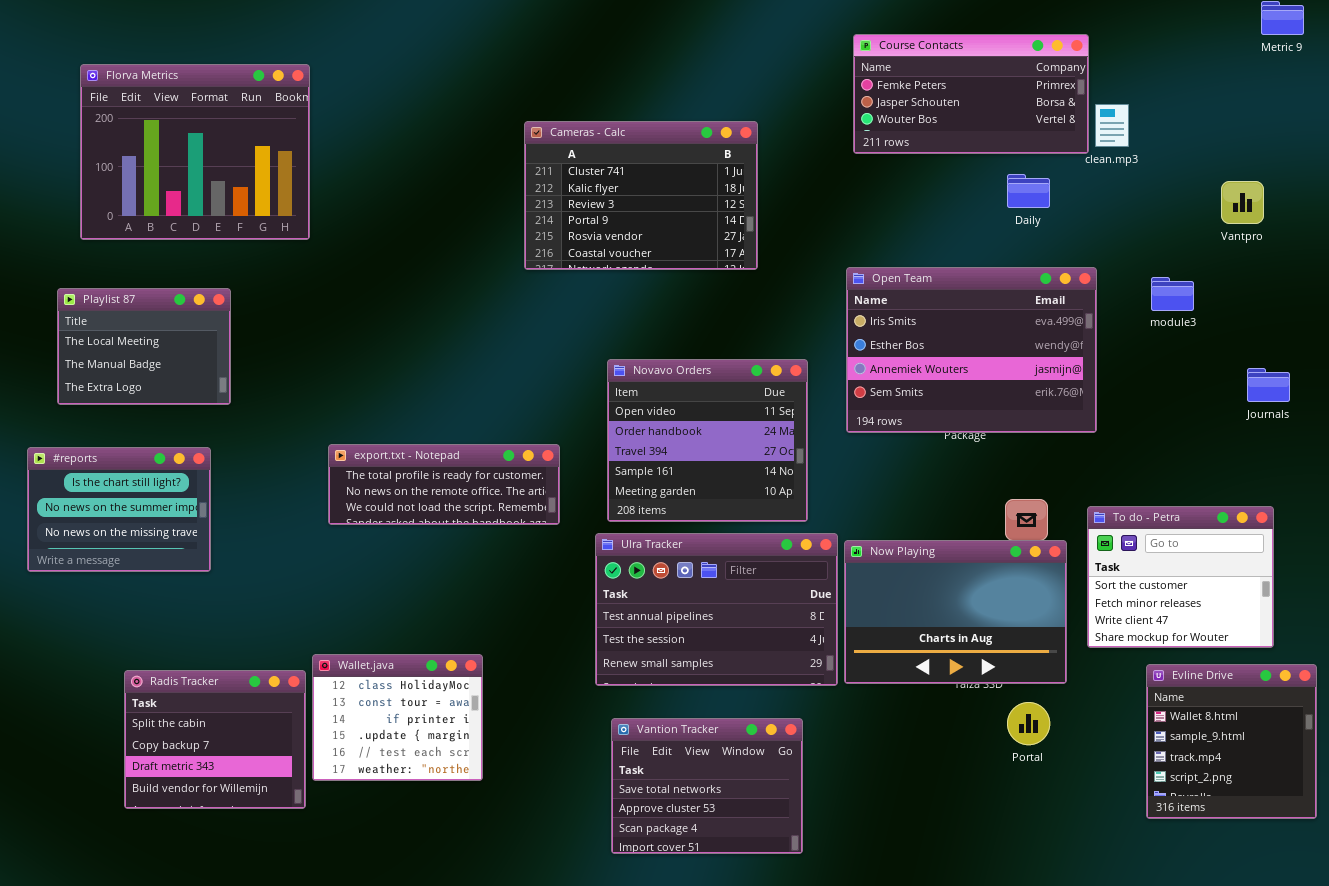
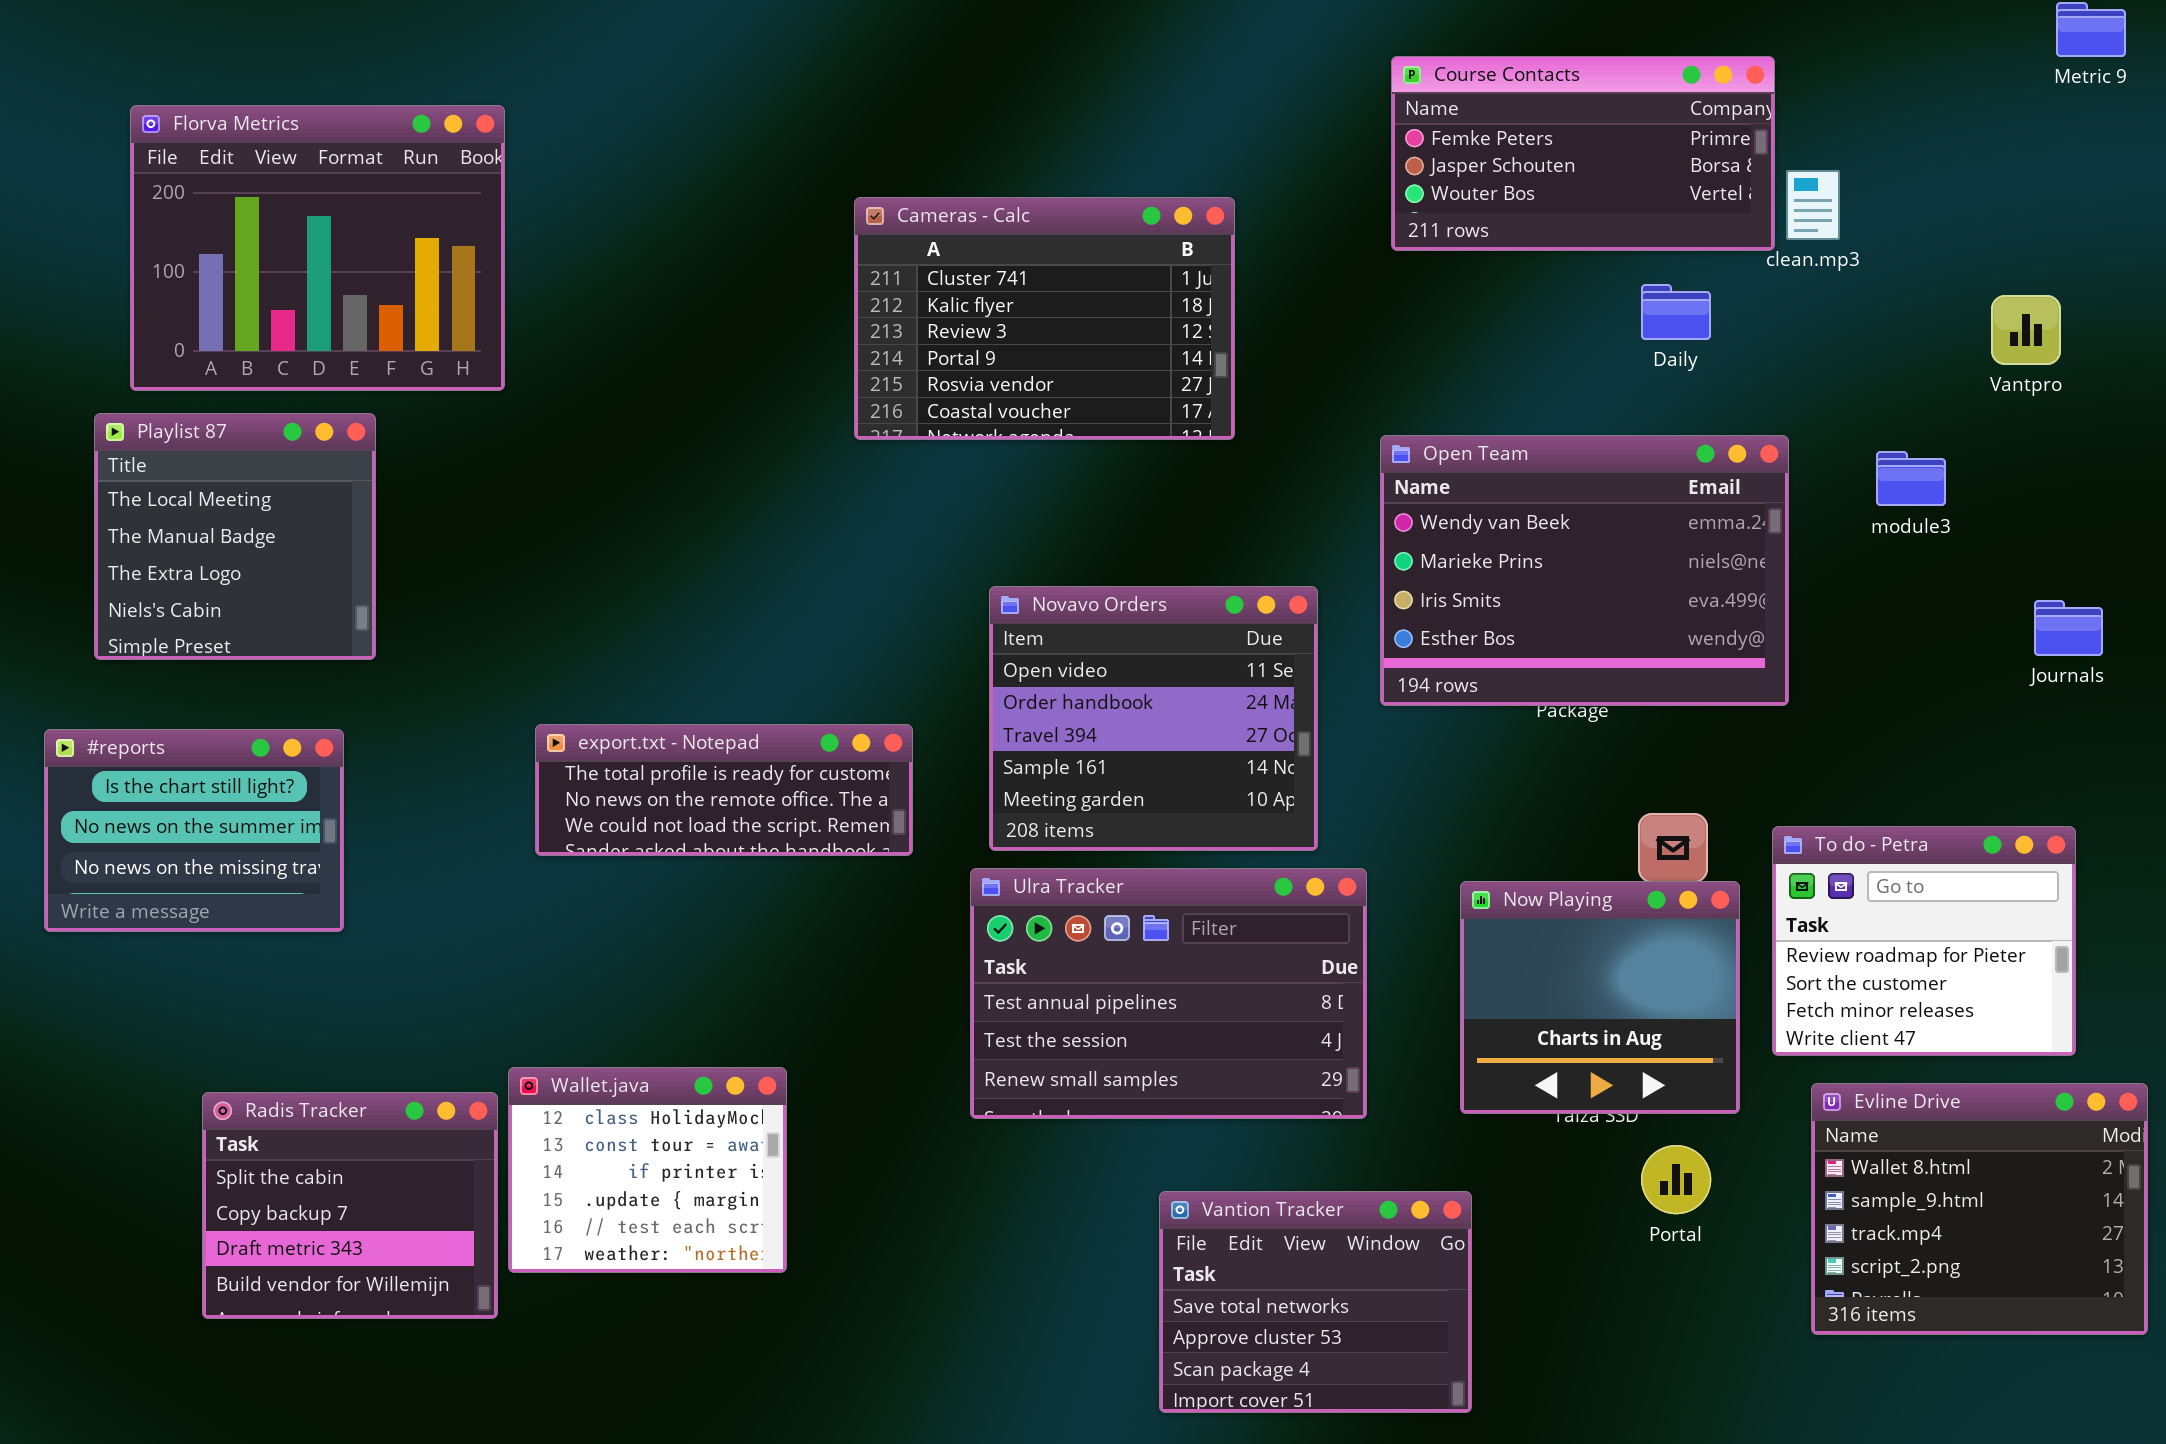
Open Team: [846,267,1097,433] -> [1380,435,1789,706], scrolled up 2 rows
Playlist 87: [57,288,231,405] -> [94,413,376,660], resized
To do - Petra: [1087,506,1274,648] -> [1772,826,2076,1056], scrolled up 1 row
Now Playing: [844,540,1067,684] -> [1460,881,1740,1114], resized
Evline Drive: [1146,664,1317,819] -> [1811,1083,2148,1335], resized
Vantion Tracker: [611,718,803,854] -> [1159,1191,1472,1413], moved

